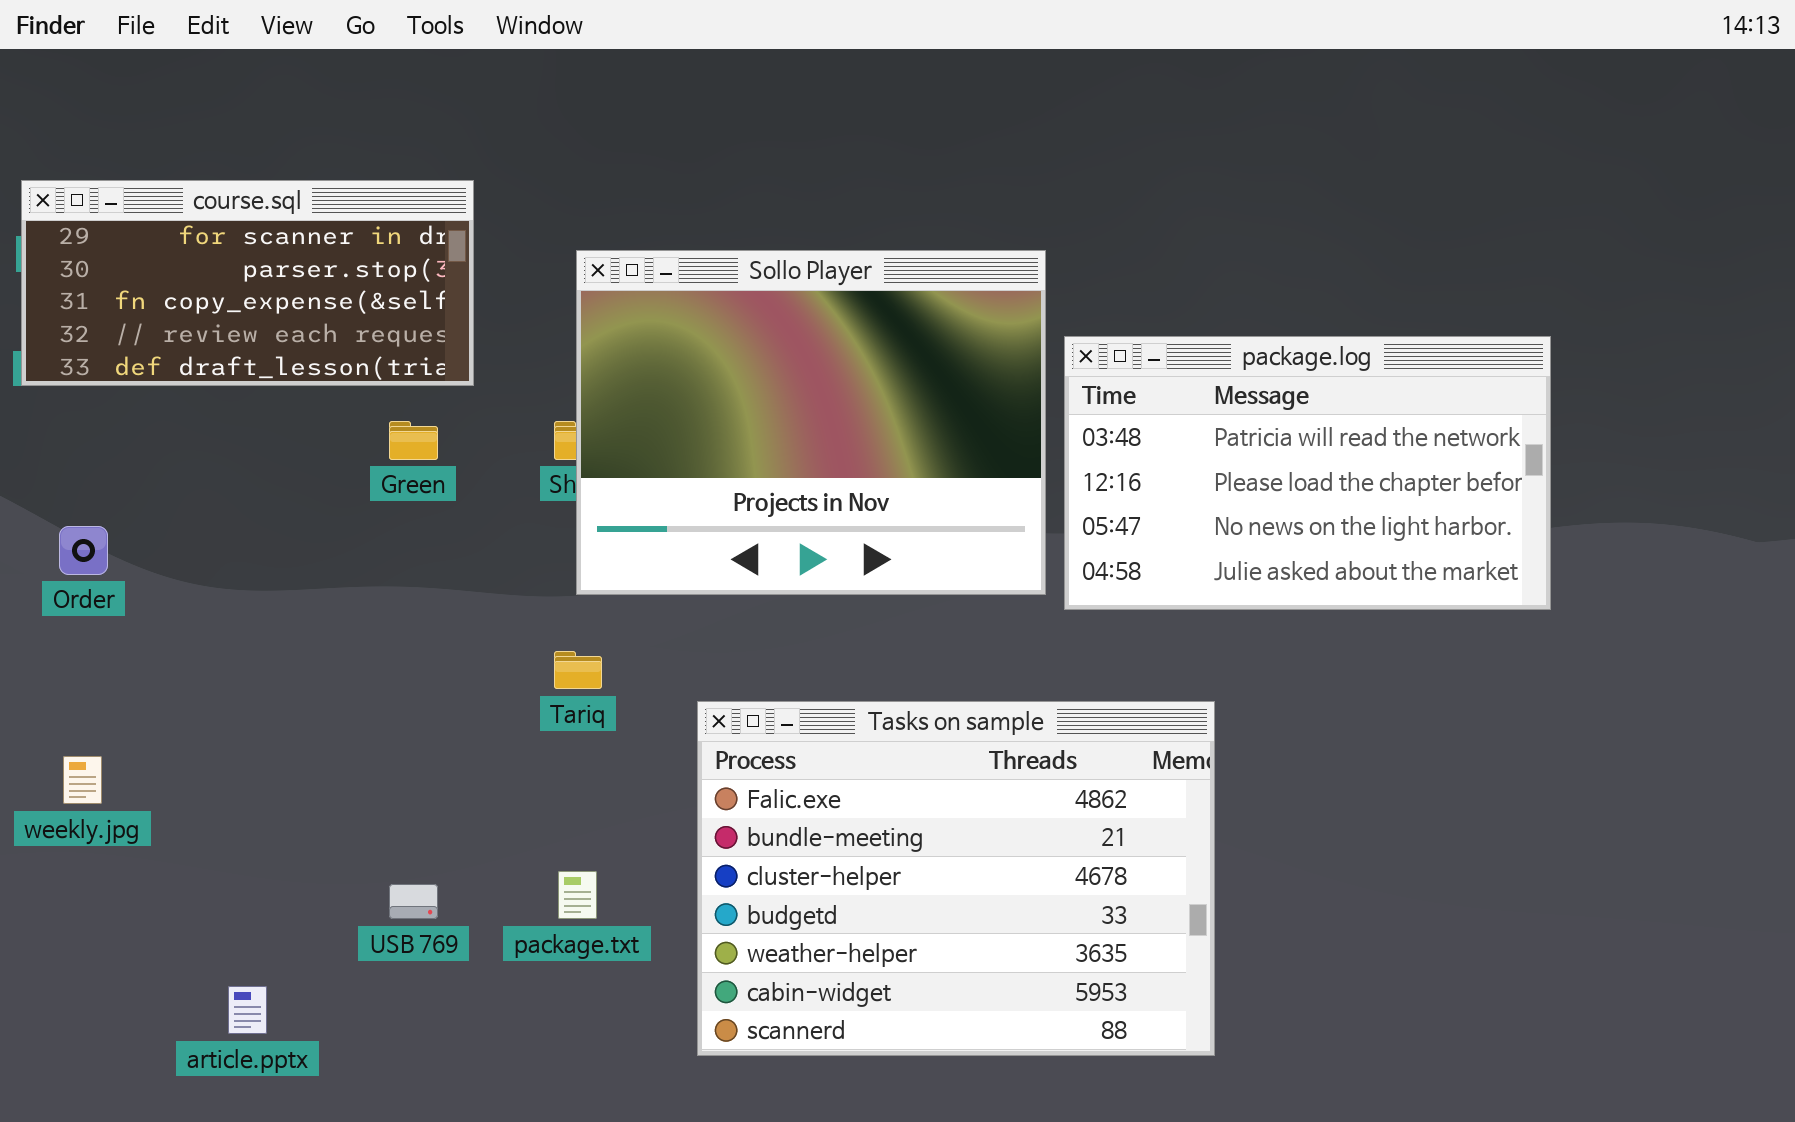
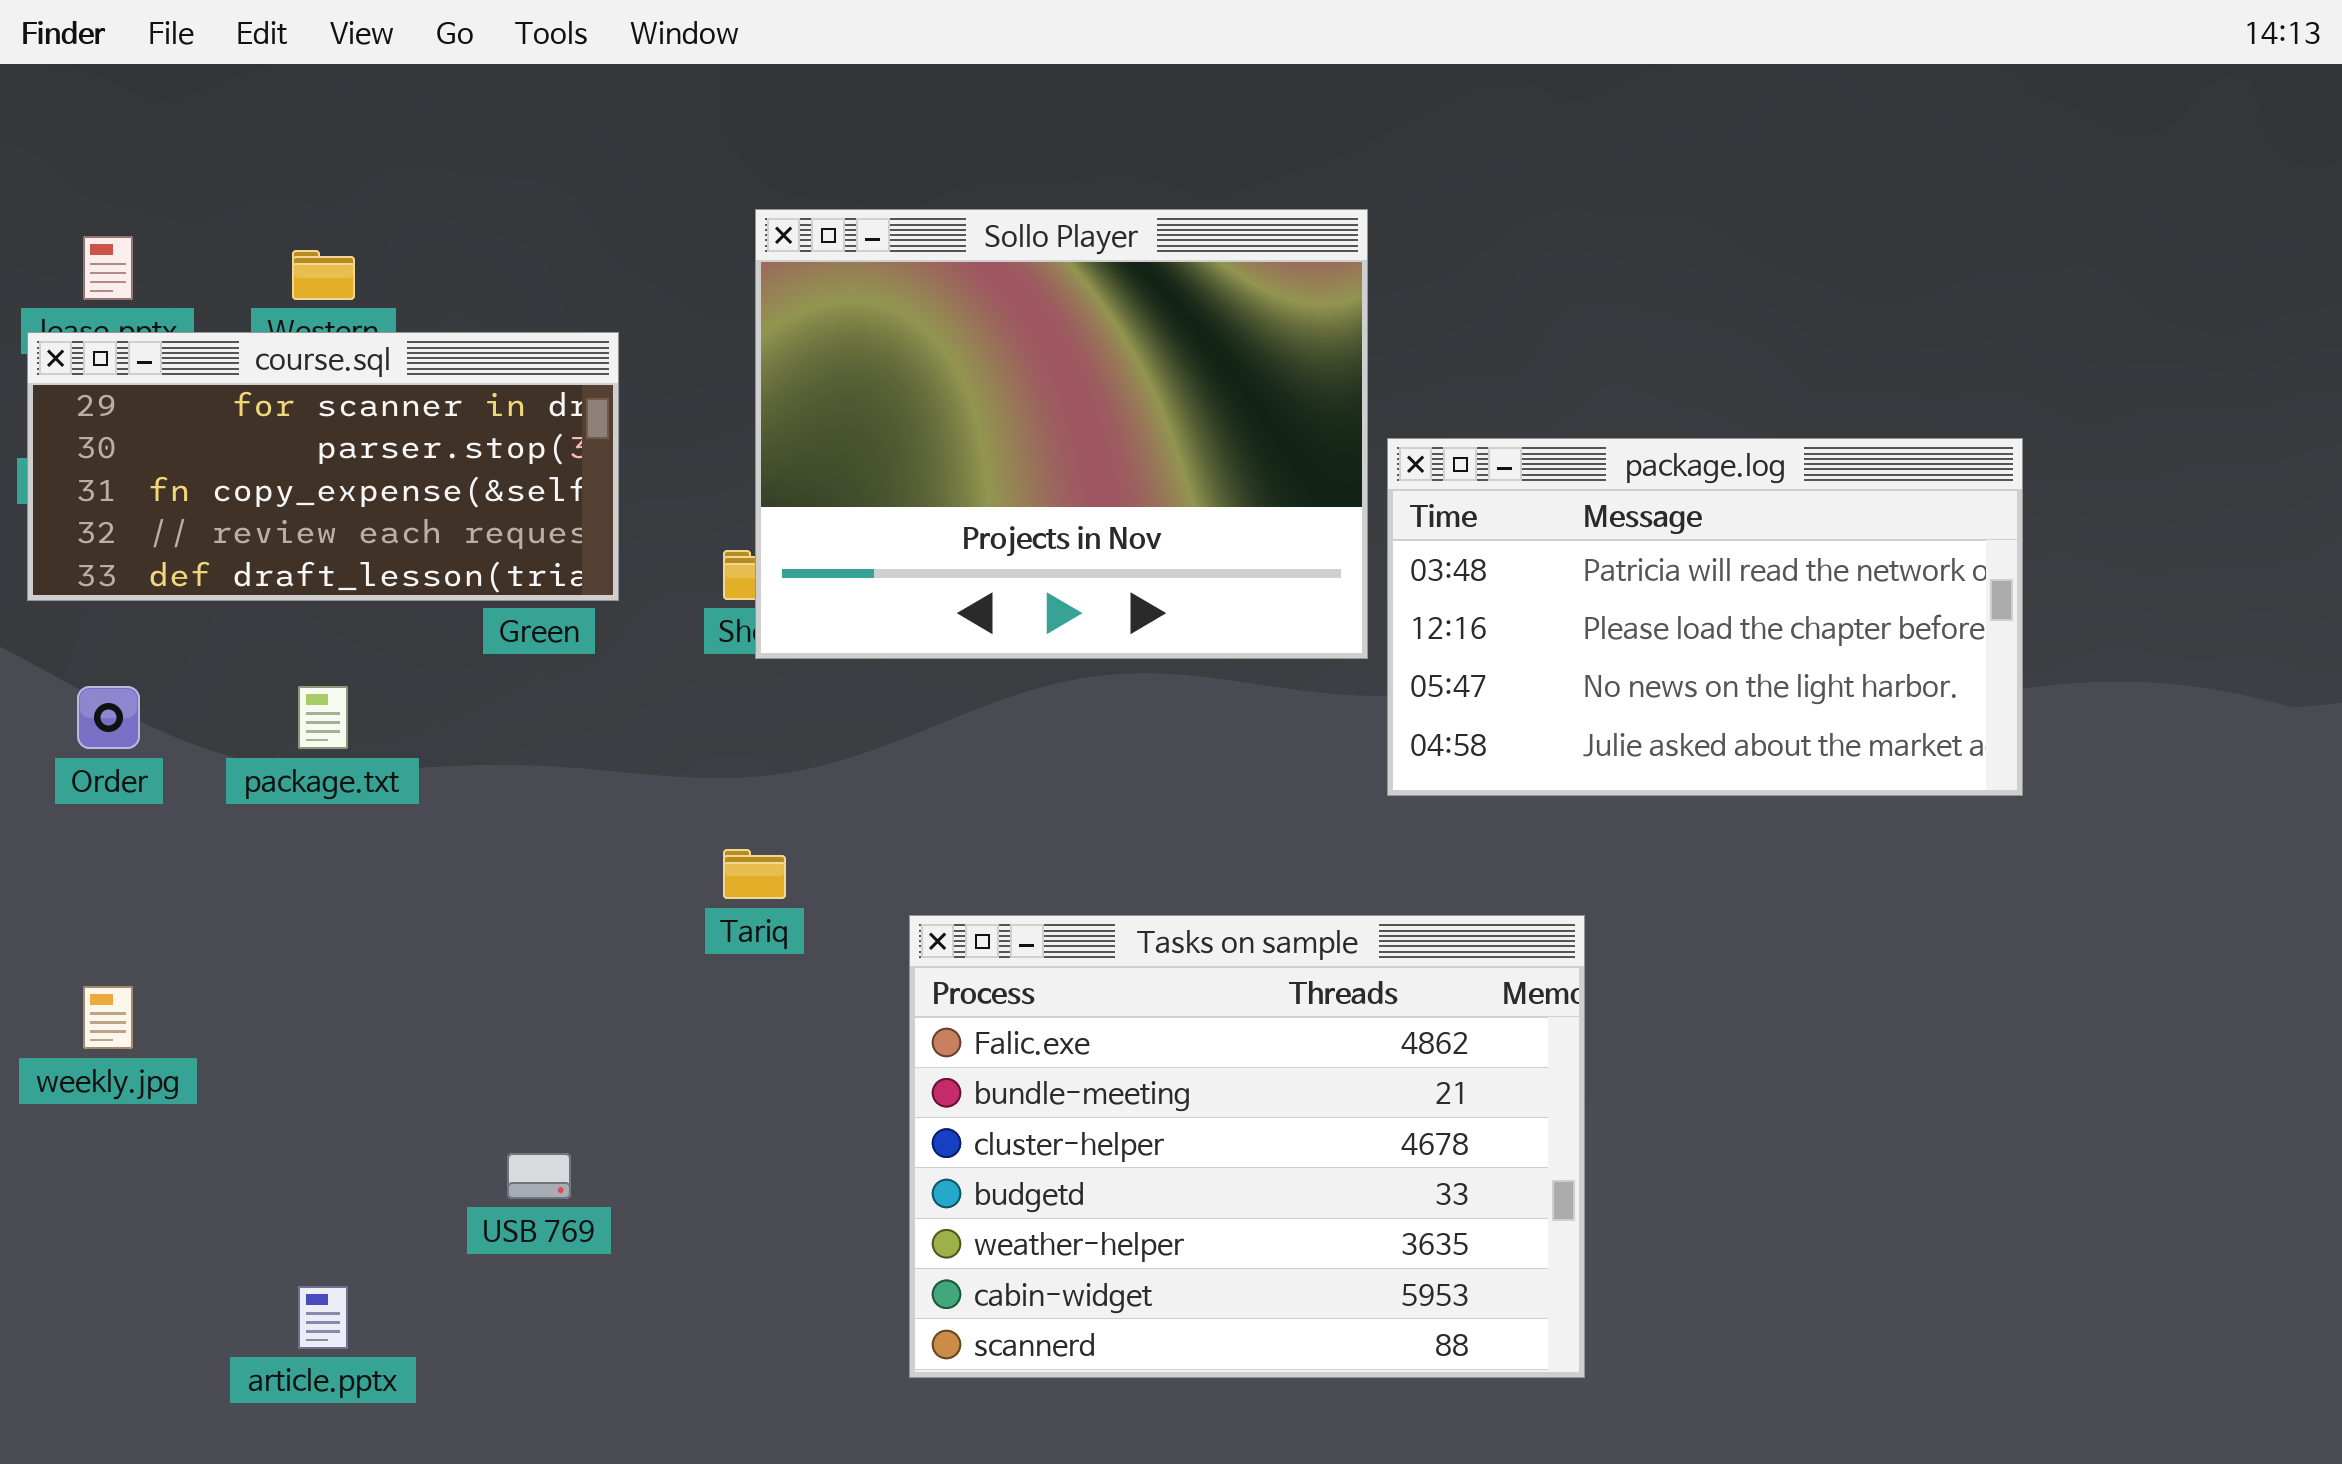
course.sql: [21,180,474,386] -> [27,332,619,601], moved
Sollo Player: [576,250,1046,595] -> [755,209,1368,659], moved
package.txt: [558,871,597,919] -> [298,686,348,749], moved

